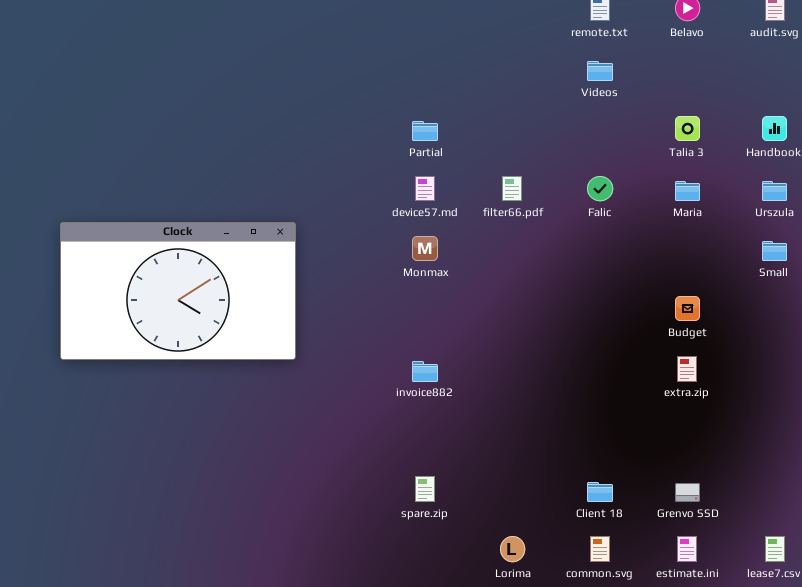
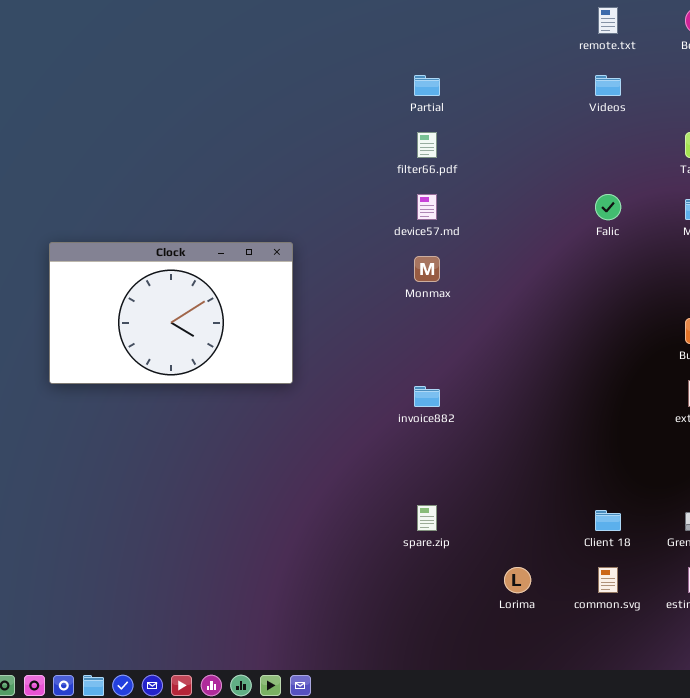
Partial: [412,121,438,141] -> [414,75,440,96], moved
filter66.pdf: [502,176,522,201] -> [417,132,437,158], moved

